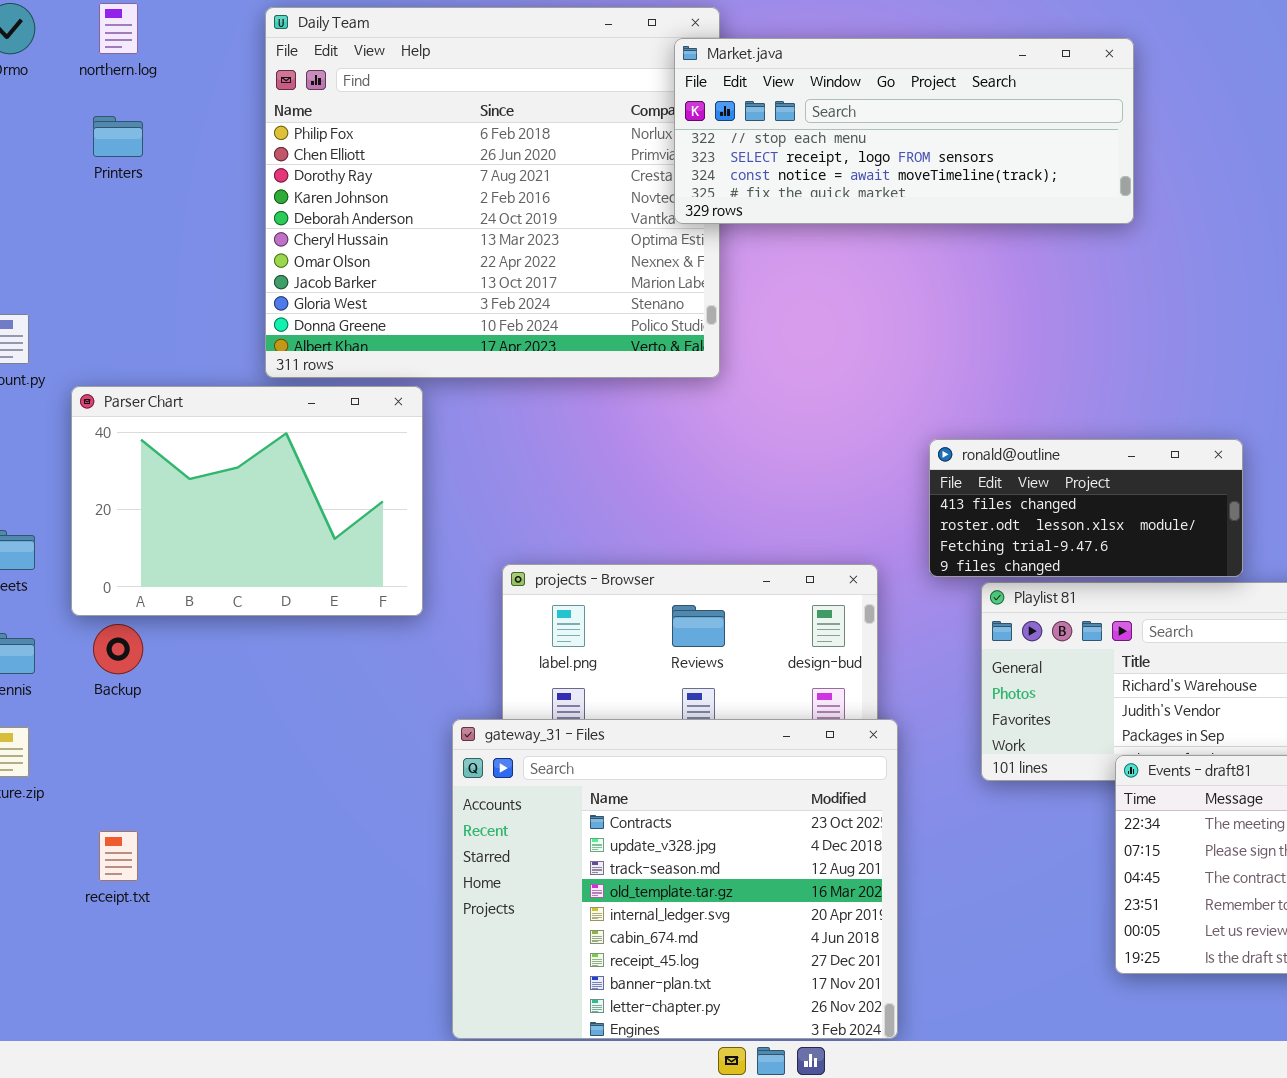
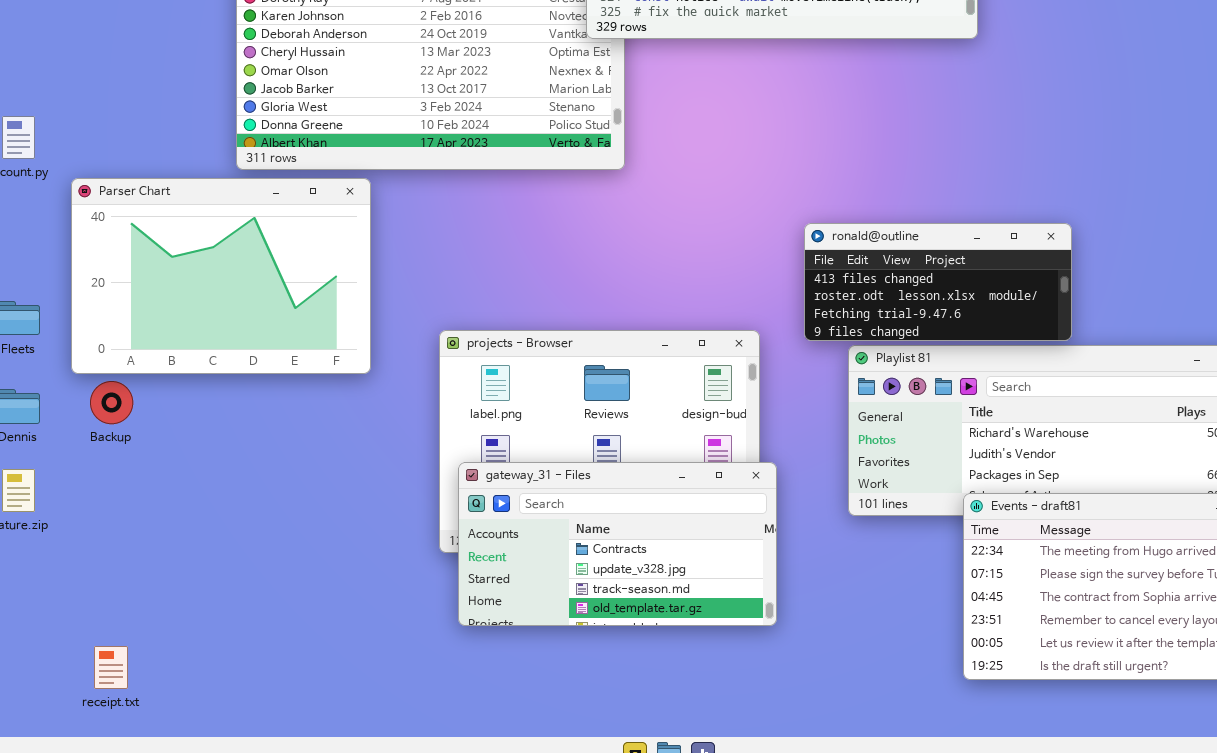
gateway_31 - Files: [452,719,898,1039] -> [458,462,777,626], resized
receipt.txt: [99,831,138,881] -> [94,646,128,689], moved

